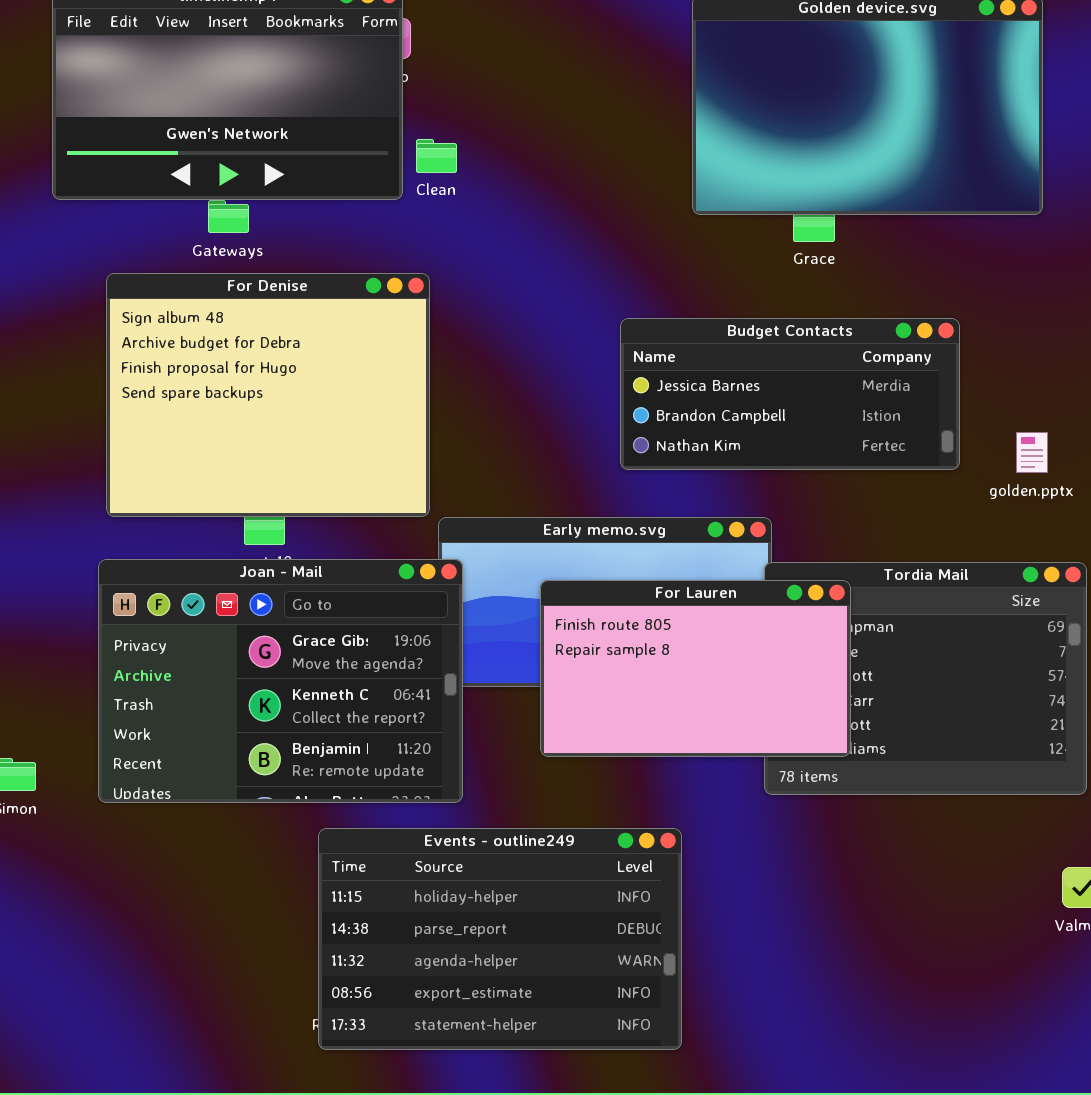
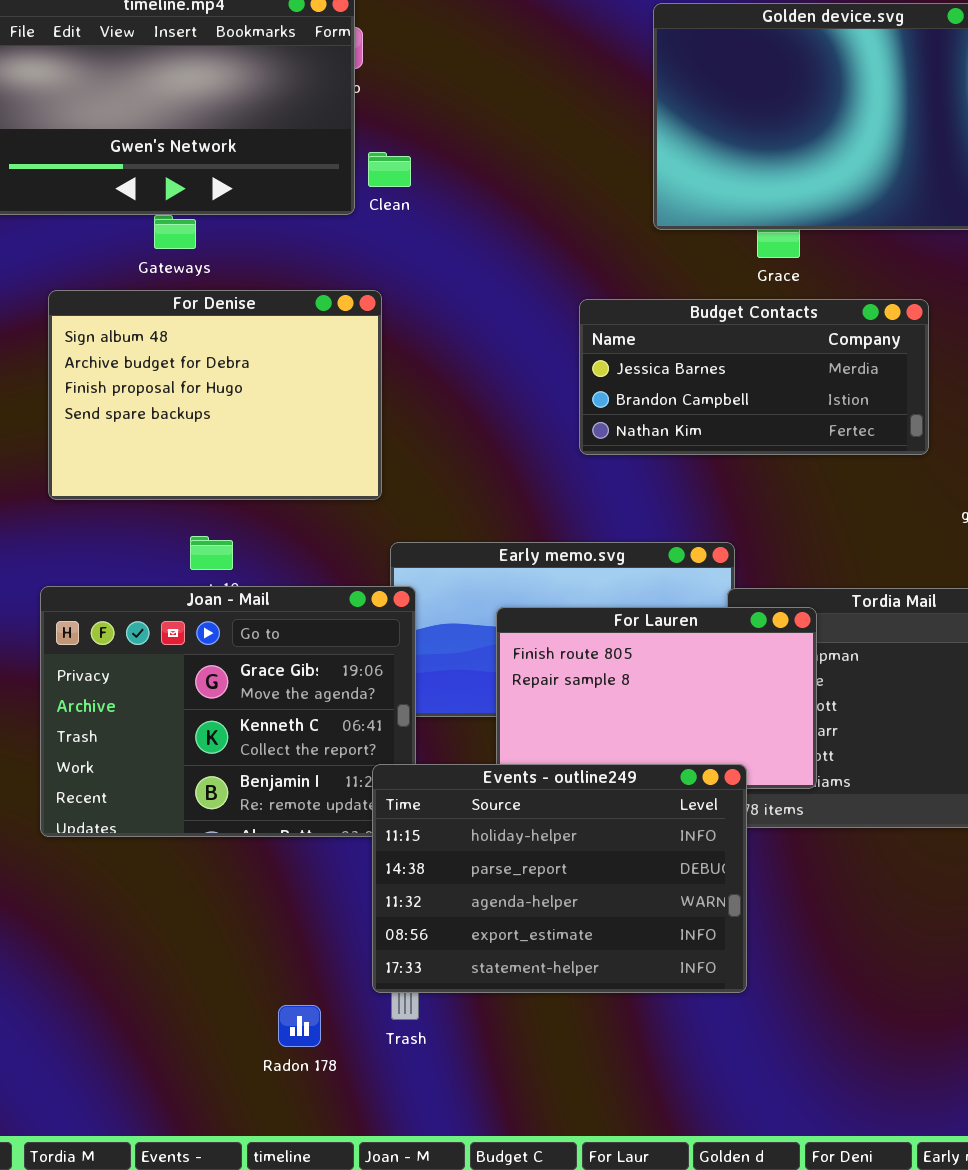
For Denise: [106,273,430,517] -> [48,290,382,500], resized
Budget Contacts: [620,318,960,470] -> [579,299,929,455], moved
Events - outline249: [318,828,682,1050] -> [372,764,747,993], moved

